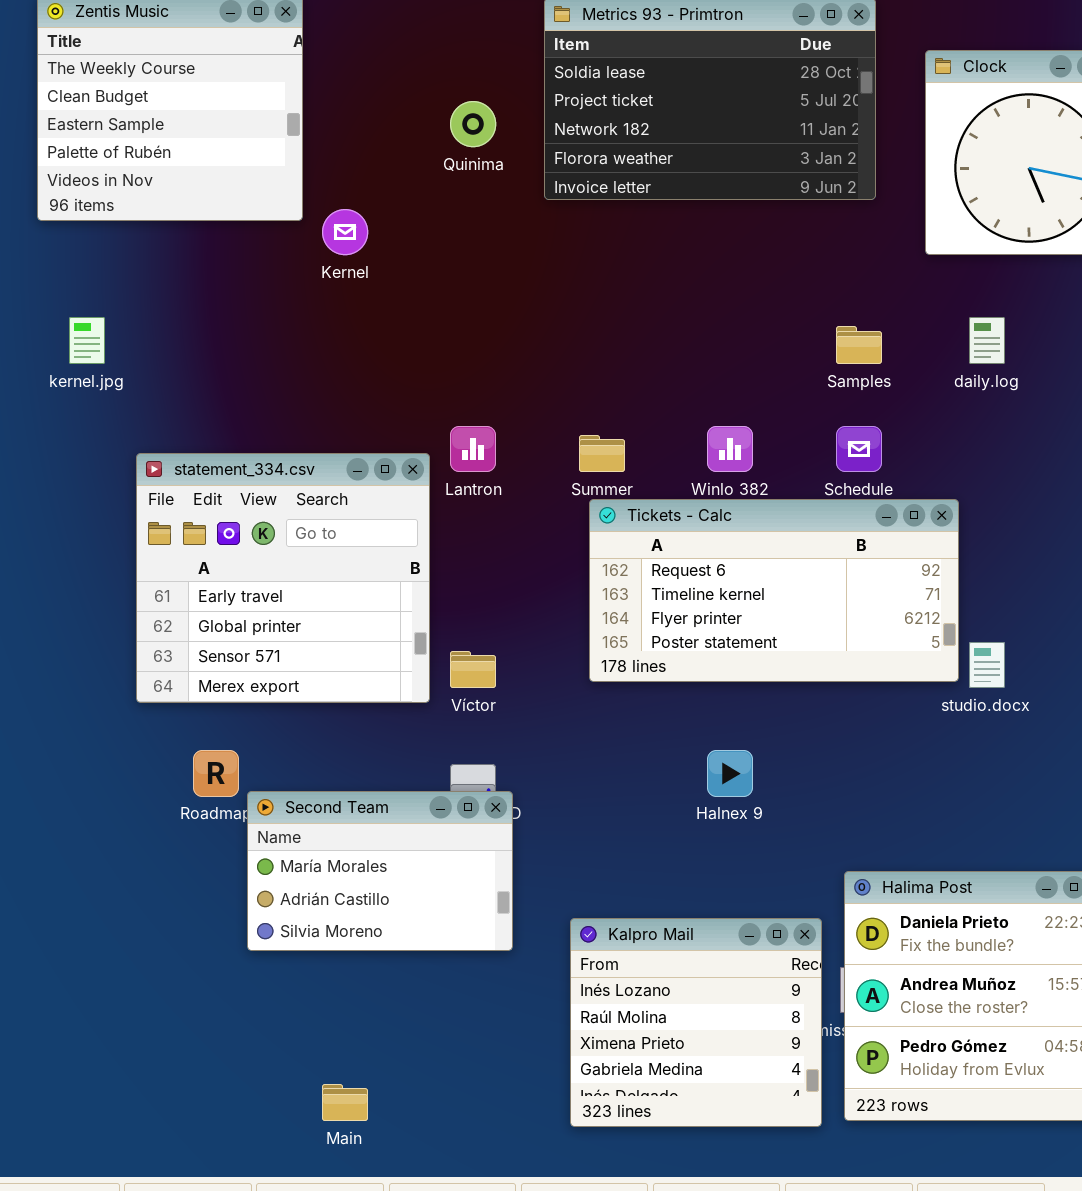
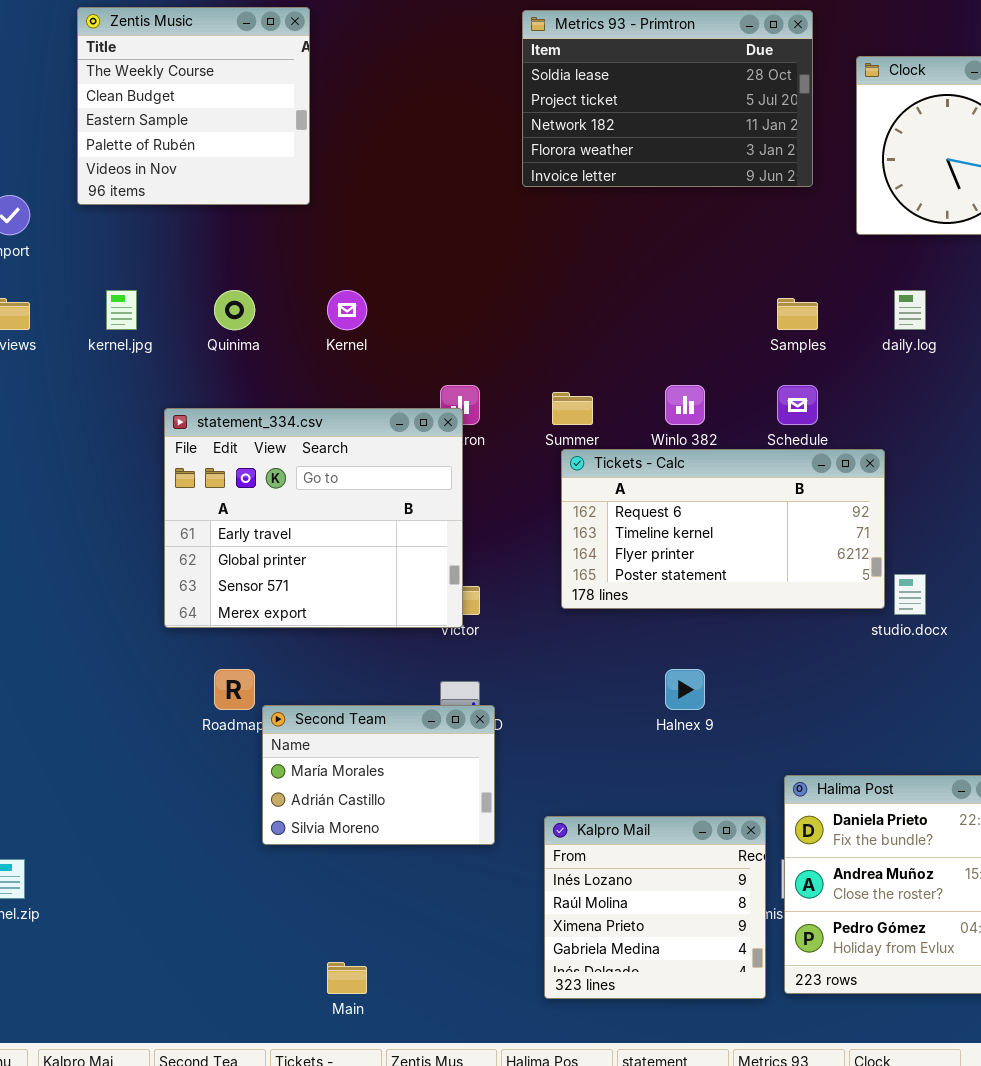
Quinima: [450,101,496,147] -> [214,290,255,330], moved
Kernel: [322,209,368,255] -> [327,290,367,330], moved
statement_334.csv: [136,453,430,703] -> [164,408,463,628], resized

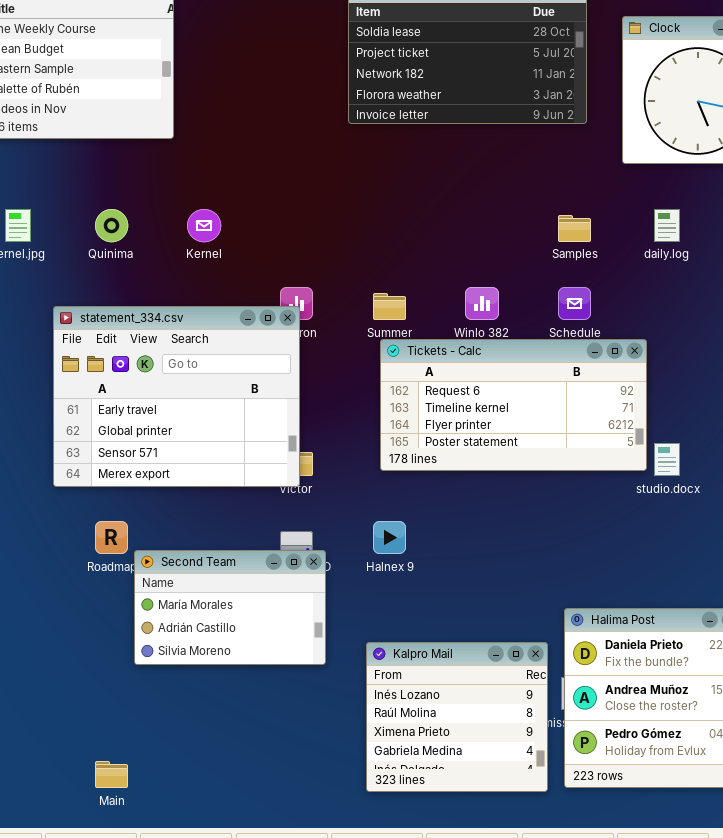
Halnex 9: [665,669,705,710] -> [373,521,406,554], moved
Main: [327,962,367,994] -> [95,761,128,788], moved

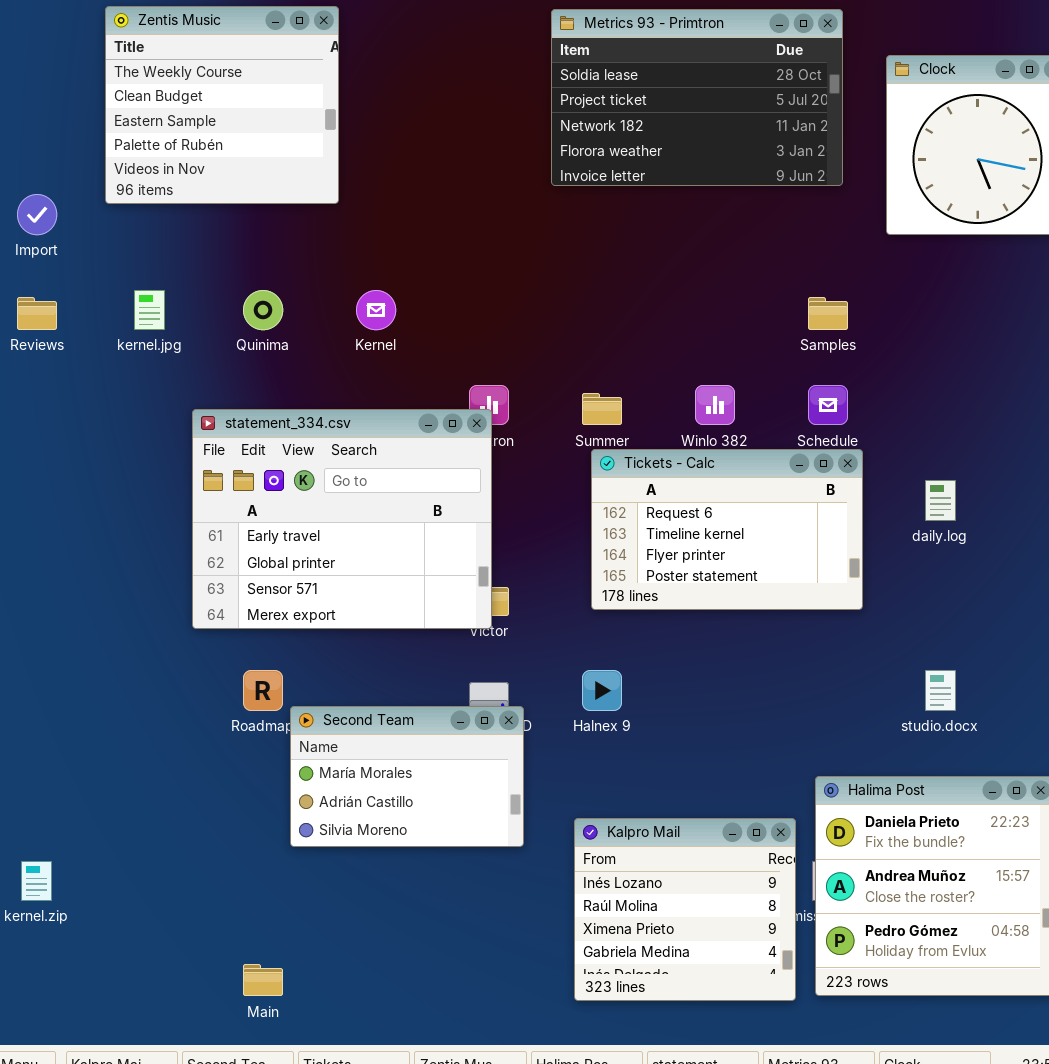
daily.log: [654,209,680,242] -> [925,480,956,521], moved
Tickets - Calc: [380,339,647,471] -> [591,449,863,610], resized
studio.docx: [654,443,680,476] -> [925,670,956,711], moved

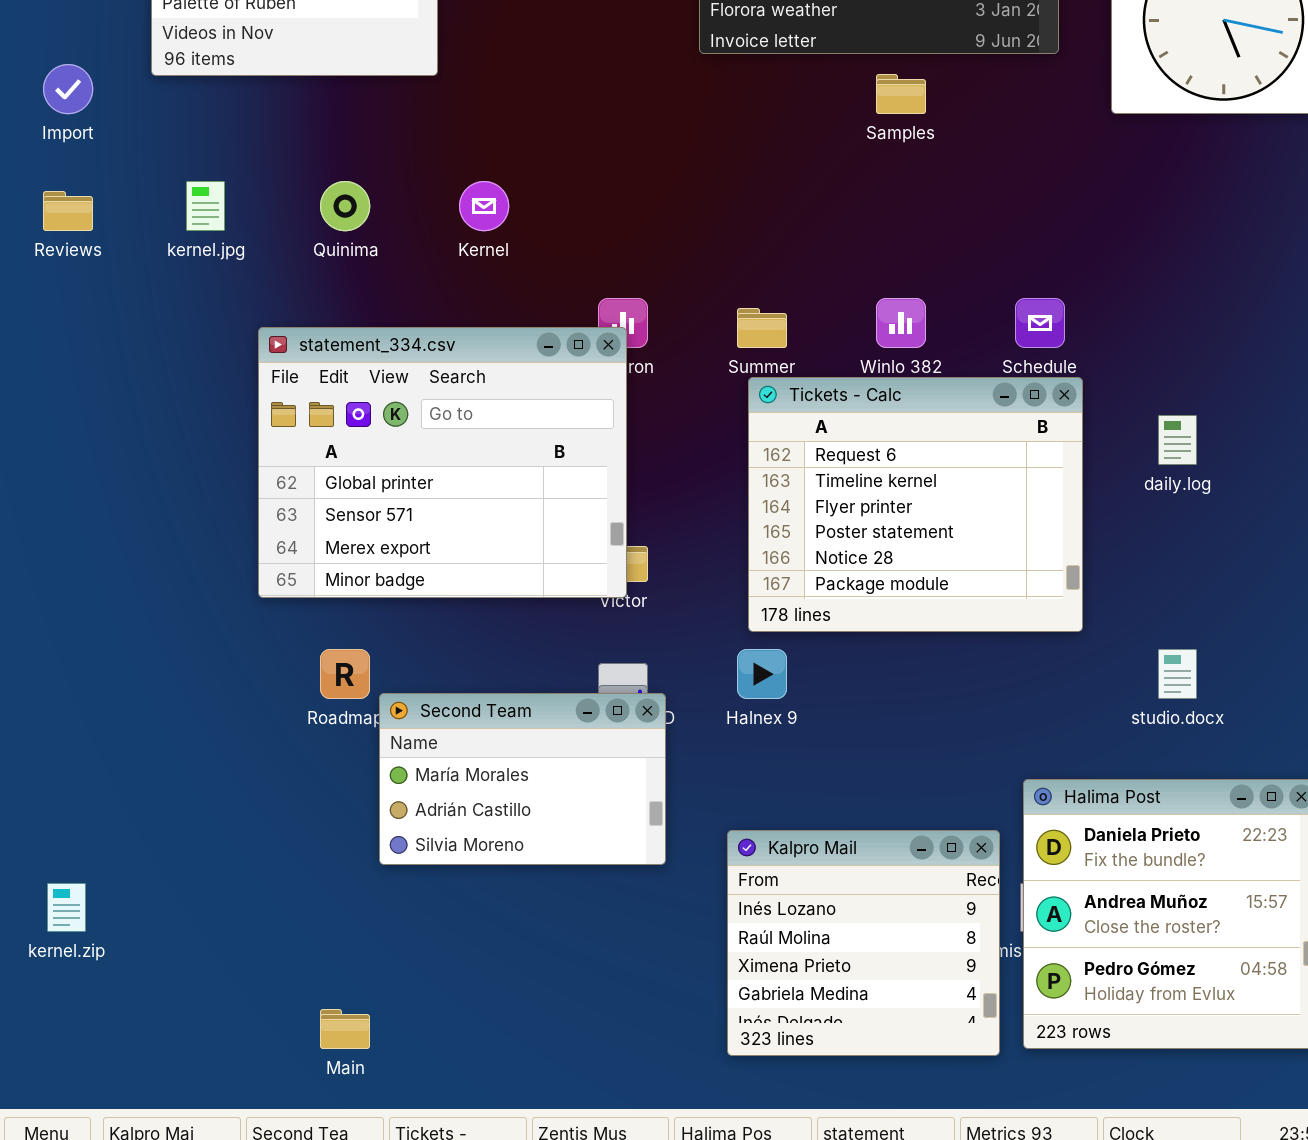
Samples: [808,297,848,330] -> [876,74,926,114], moved
statement_334.csv: [192,409,492,629] -> [258,327,627,598], scrolled down 1 row
Tickets - Calc: [591,449,863,610] -> [748,377,1083,632], resized

